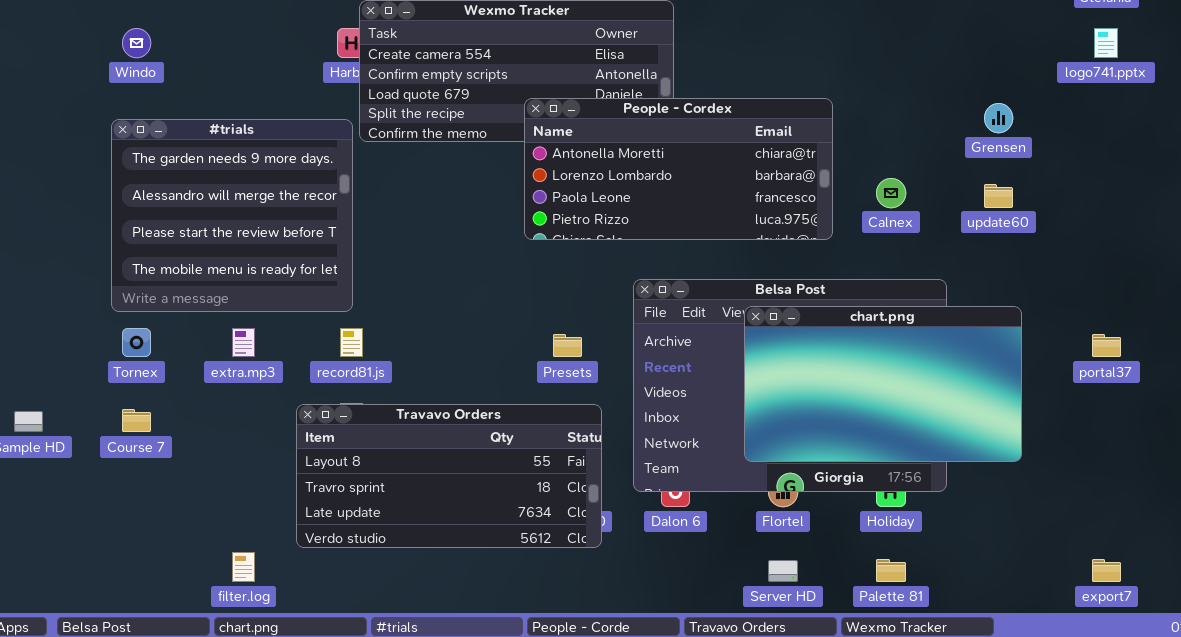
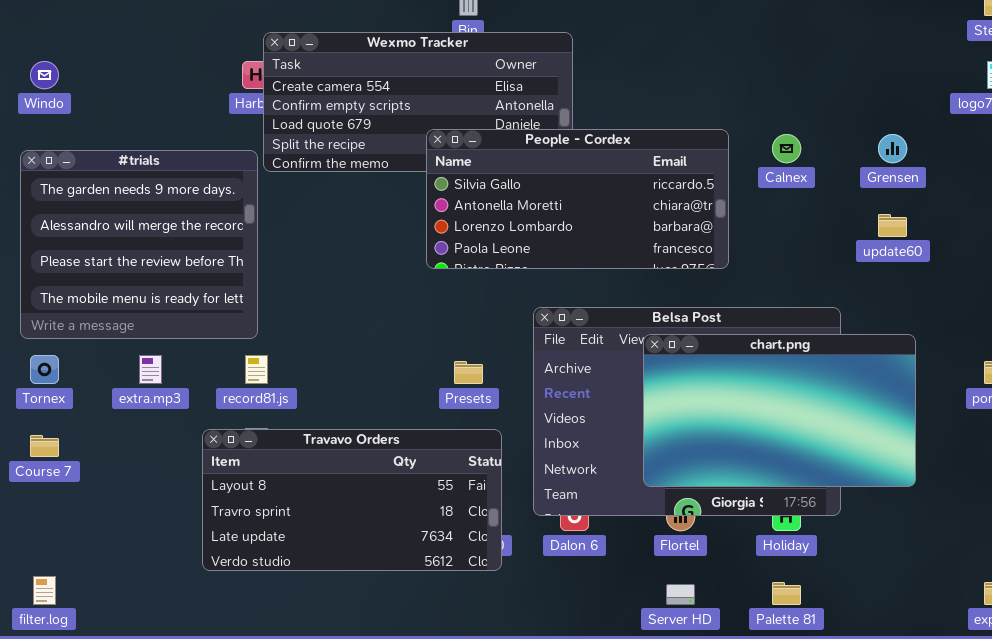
People - Cordex: [524,98,833,240] -> [426,129,729,269], scrolled up 1 row
Calnex: [876,178,906,208] -> [772,134,801,163], moved
filter.log: [232,552,255,582] -> [33,576,56,605], moved

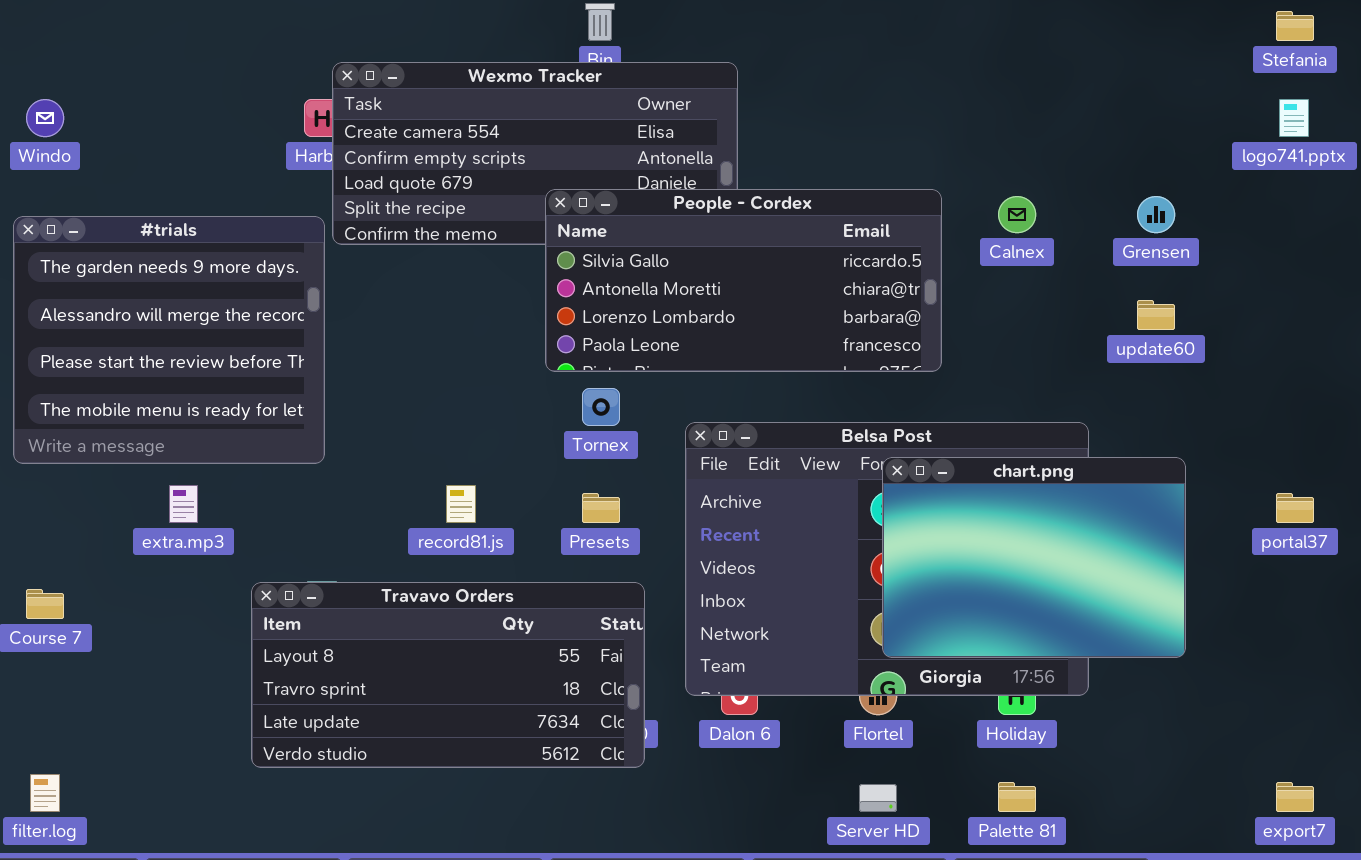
chart.png: [643,334,916,487] -> [882,457,1186,658], resized
Tornex: [30,355,59,384] -> [582,388,620,426], moved
record81.js: [245,355,268,384] -> [446,485,476,523], moved

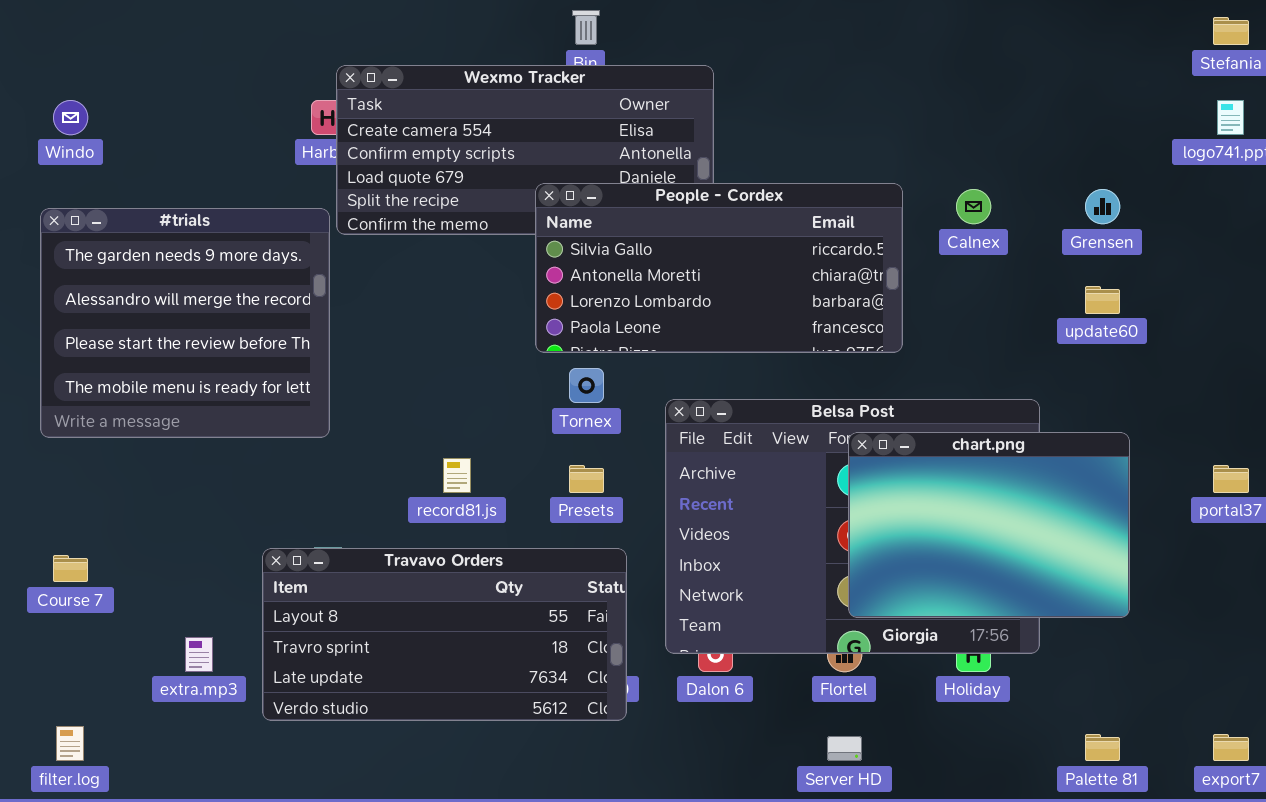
extra.mp3: [169,485,198,523] -> [185,637,213,672], moved
Palette 81: [998,782,1036,812] -> [1085,734,1120,761], moved

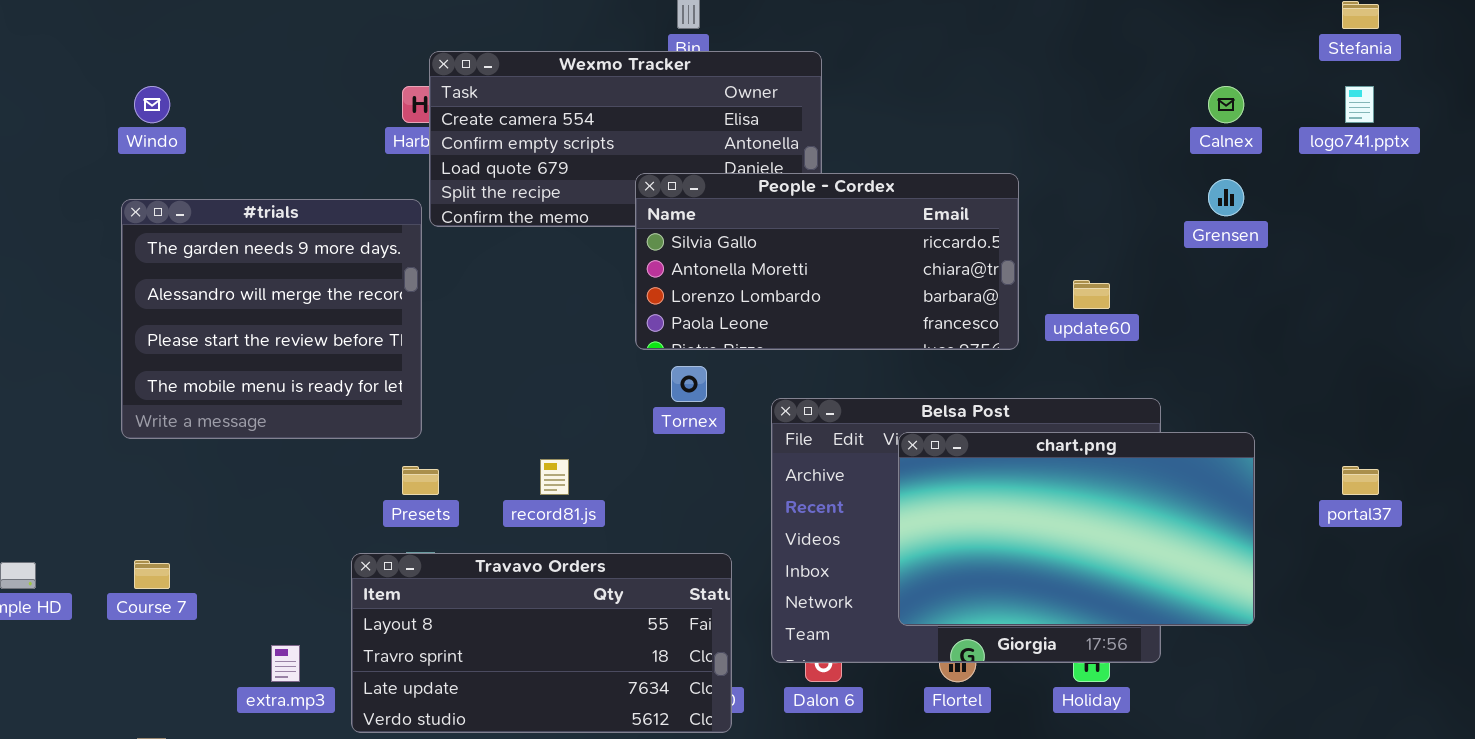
Calnex: [956,189,991,224] -> [1208,86,1244,123], moved
update60: [1085,286,1120,314] -> [1073,280,1110,309], moved
chart.png: [848,432,1130,618] -> [898,432,1255,626], resized
Presets: [569,465,604,493] -> [402,466,439,495], moved

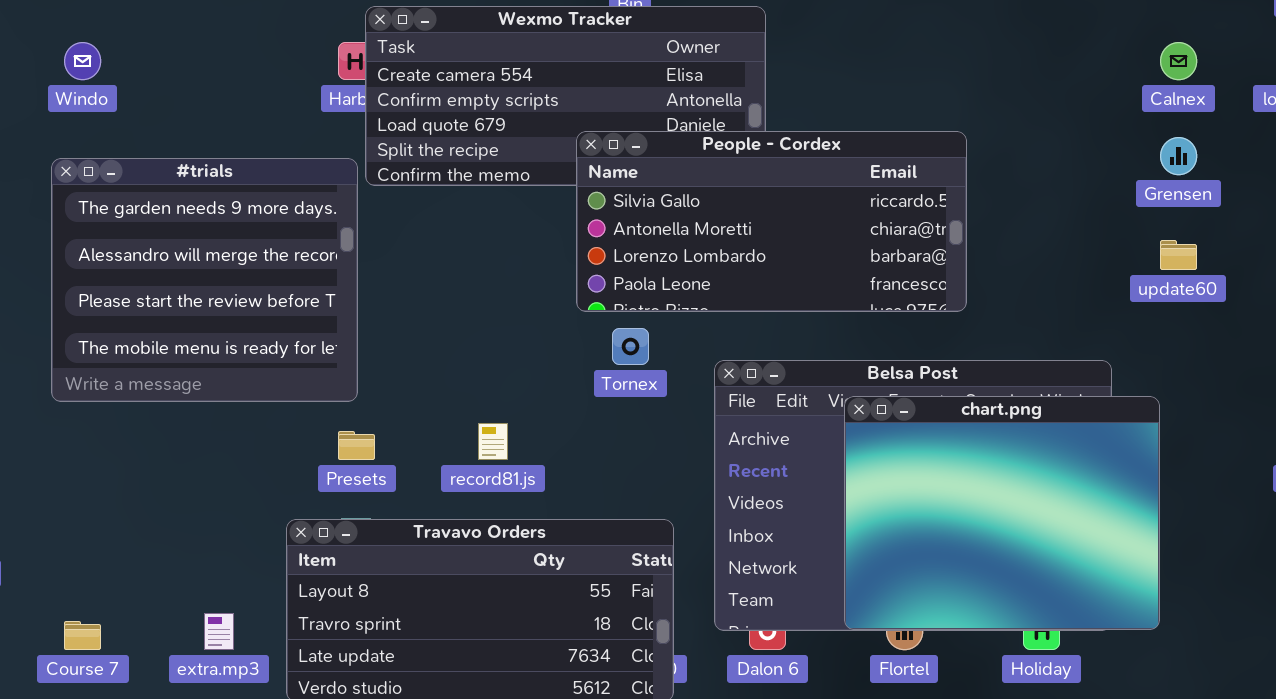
update60: [1073,280,1110,309] -> [1160,240,1197,270], moved
chart.png: [898,432,1255,626] -> [844,396,1160,630], resized
Course 7: [134,560,170,589] -> [64,621,101,650], moved

